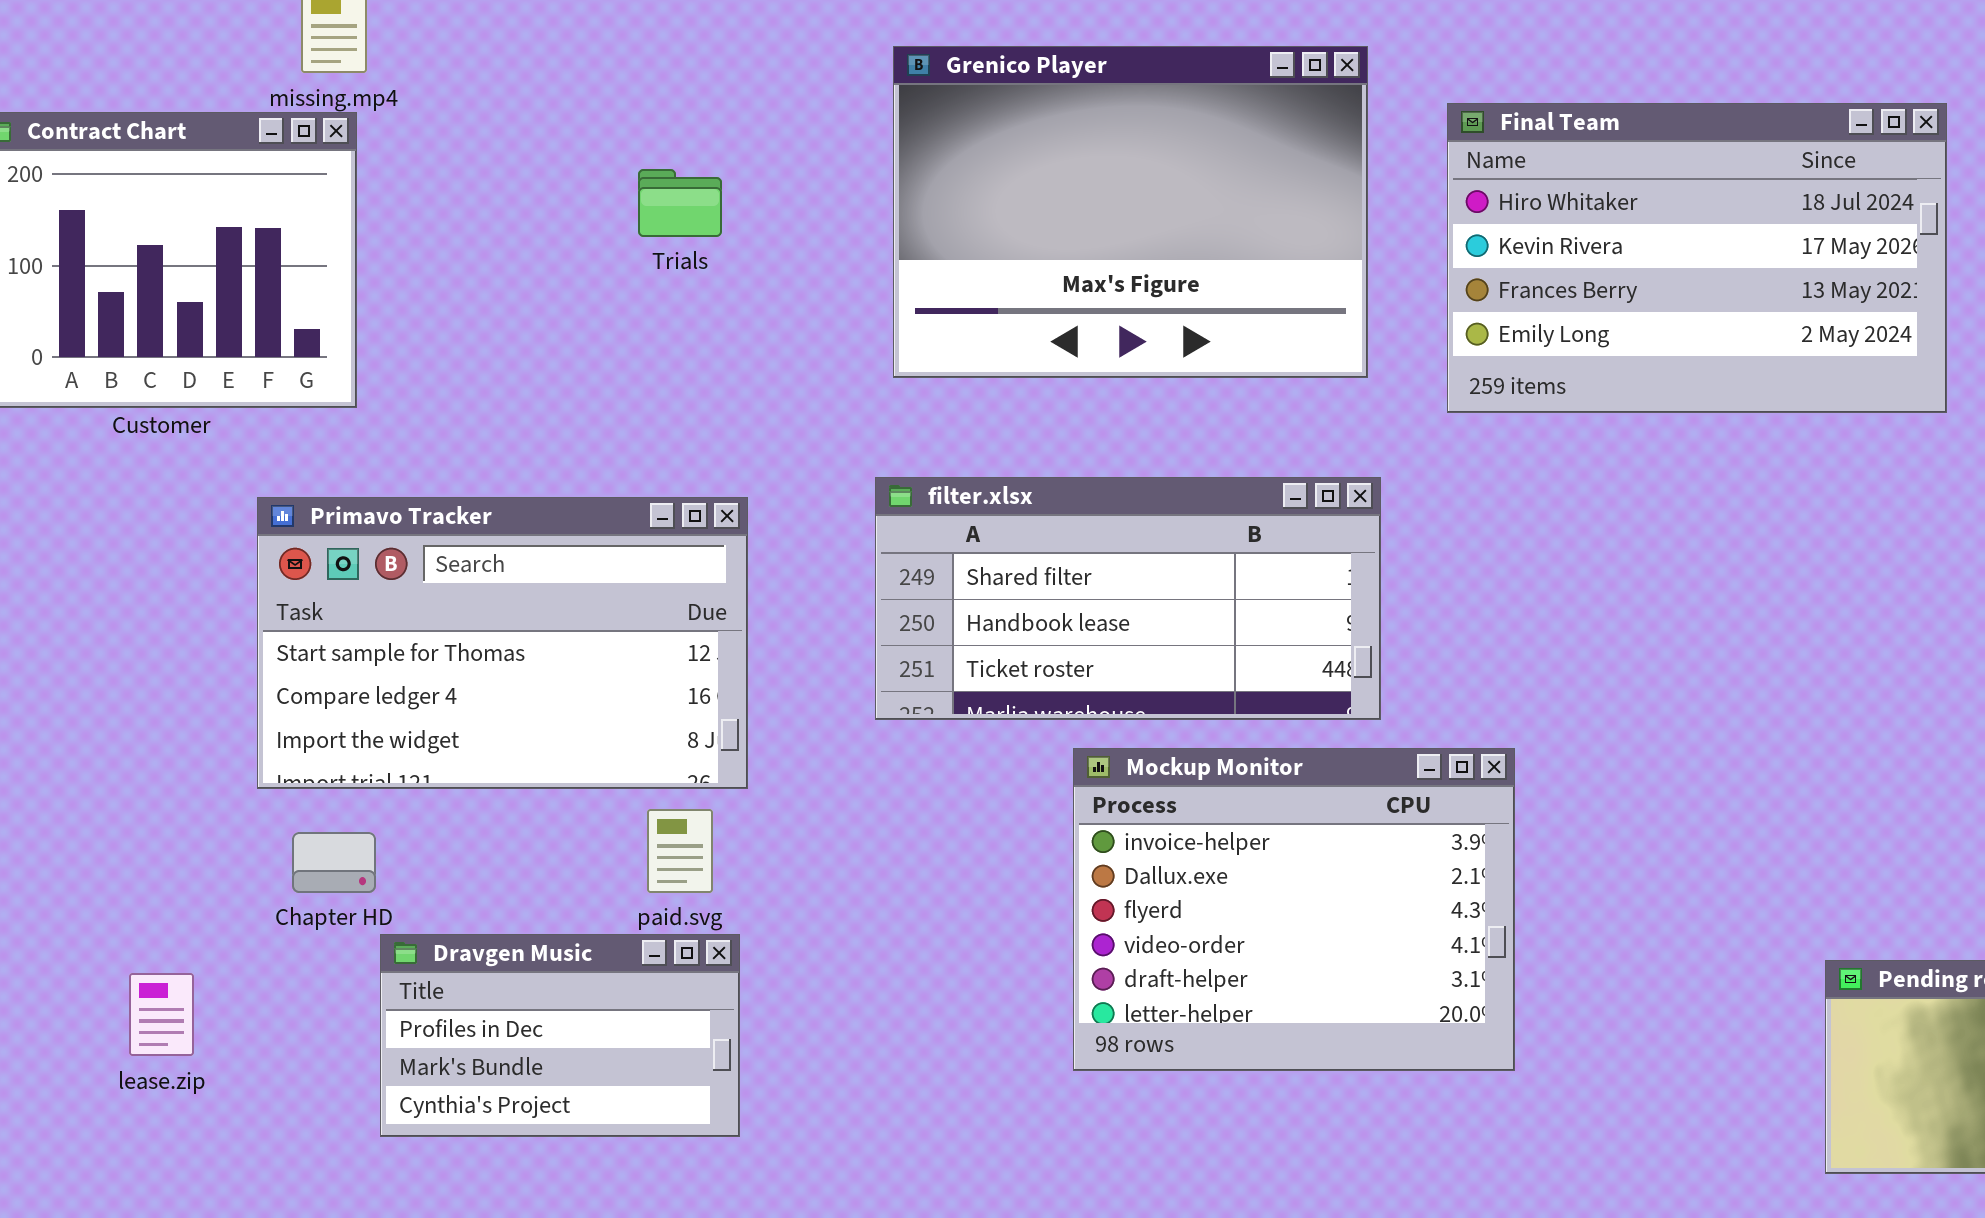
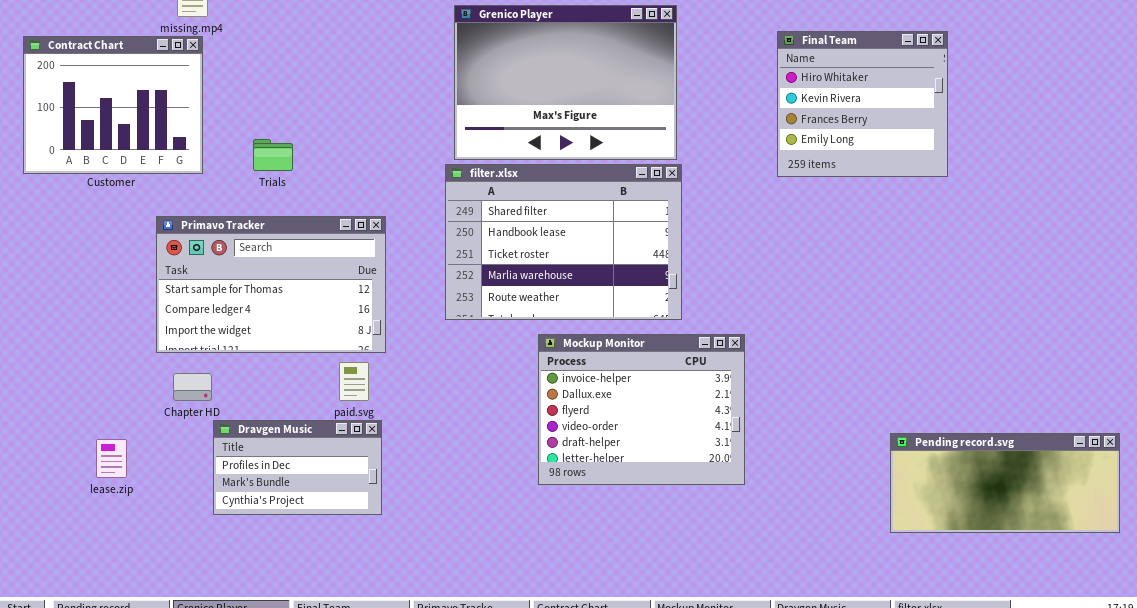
Final Team: [1447,103,1947,413] -> [777,31,948,177], resized
Trials: [638,169,722,237] -> [253,139,293,171], moved
filter.xlsx: [875,477,1381,720] -> [445,164,682,320], resized

